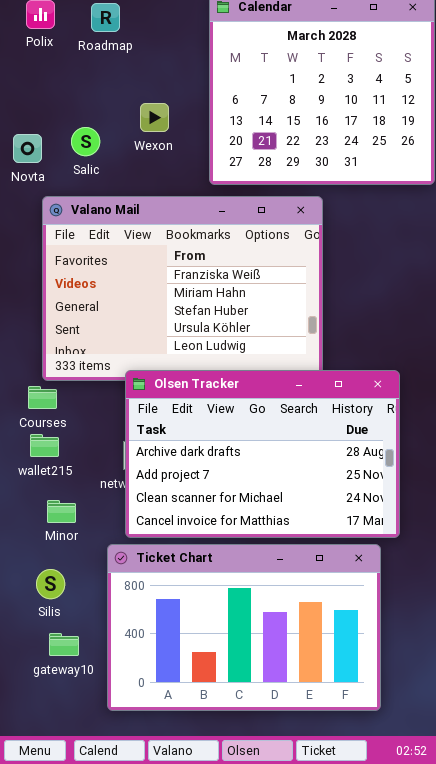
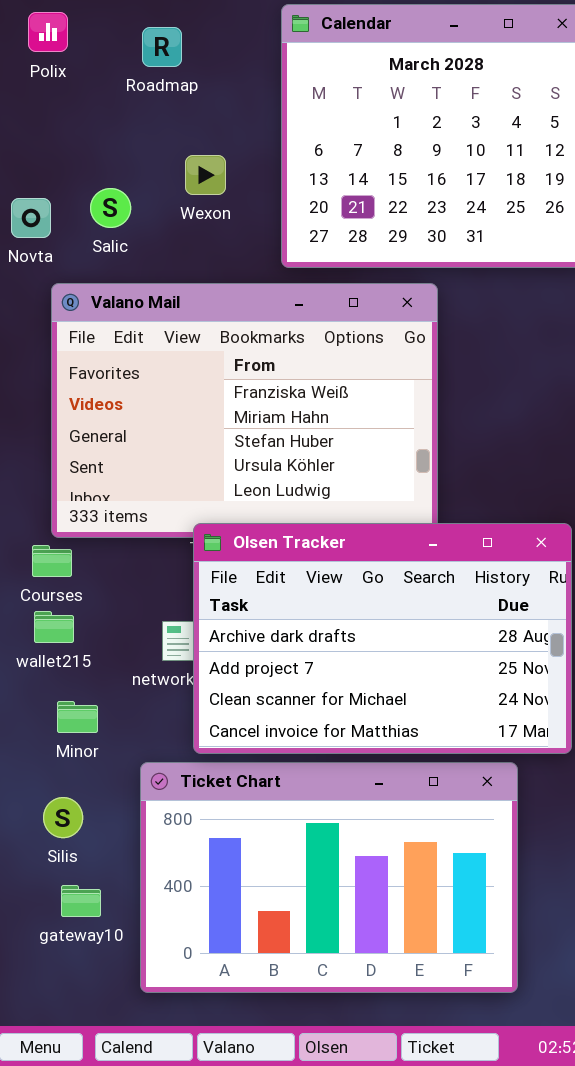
Roadmap: [91,3,120,32] -> [142,27,182,67], moved
Olsen Tracker: [125,370,400,538] -> [193,523,572,754], moved

